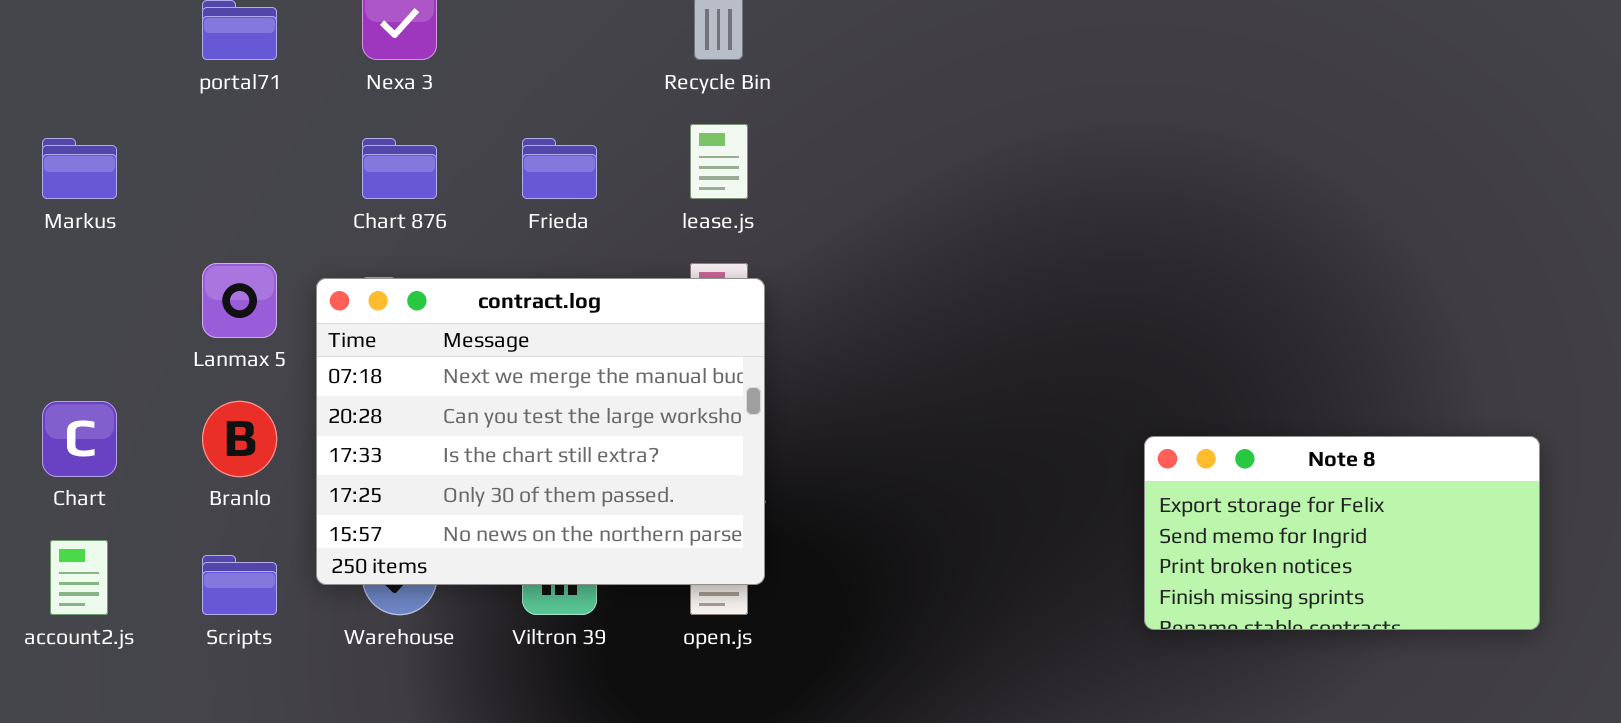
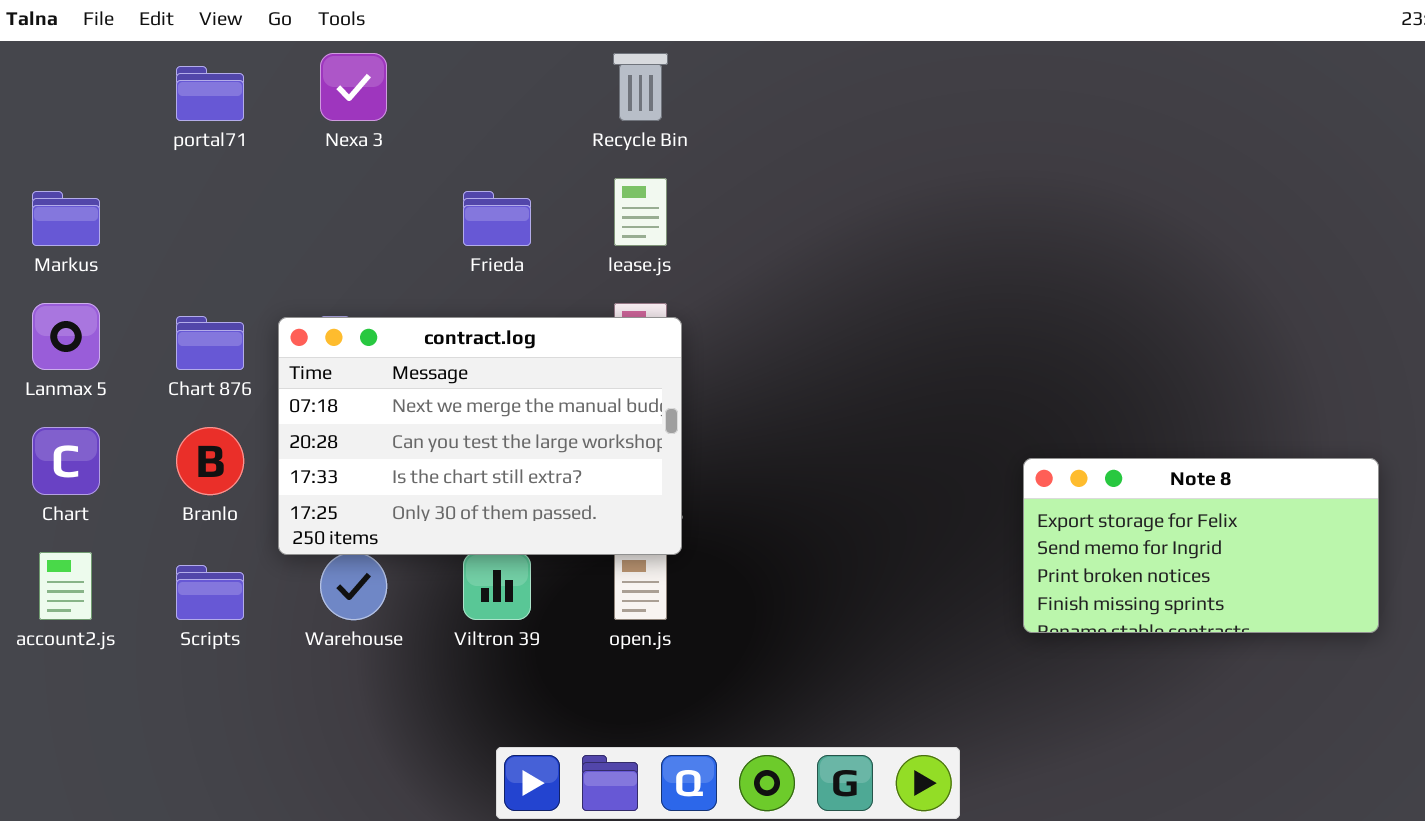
Chart 876: [362,138,437,199] -> [176,316,244,370], moved
Lanmax 5: [202,263,277,338] -> [32,303,100,370], moved
contract.log: [316,278,765,585] -> [278,317,682,555], resized

